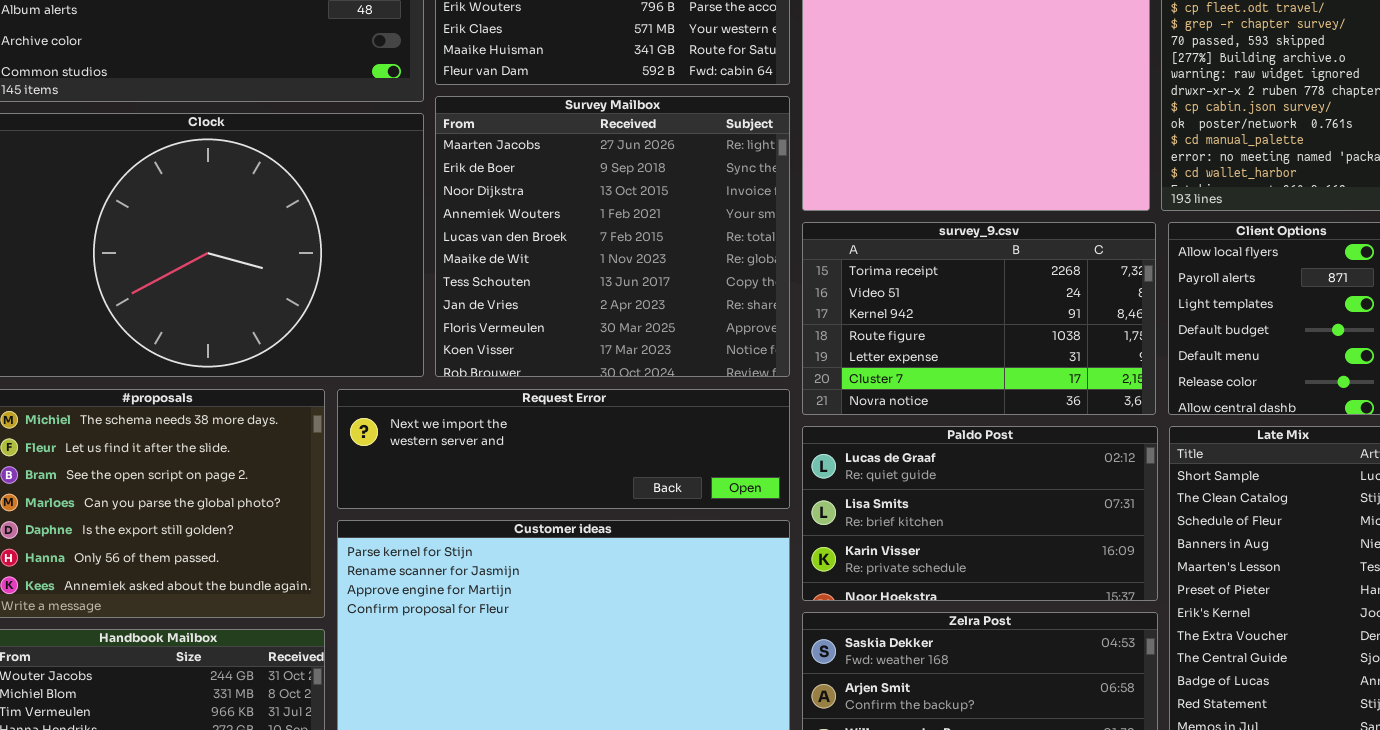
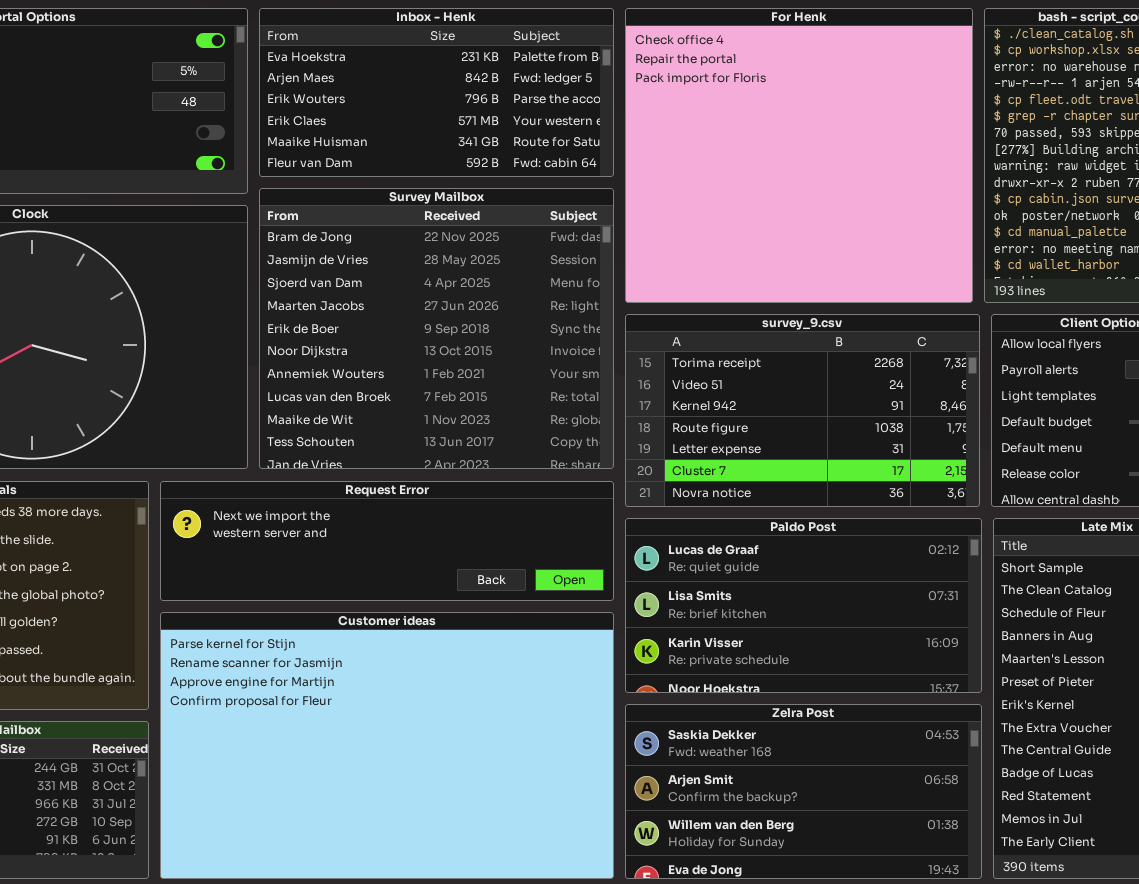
Survey Mailbox: [435,96,790,377] -> [259,188,614,469], scrolled up 3 rows

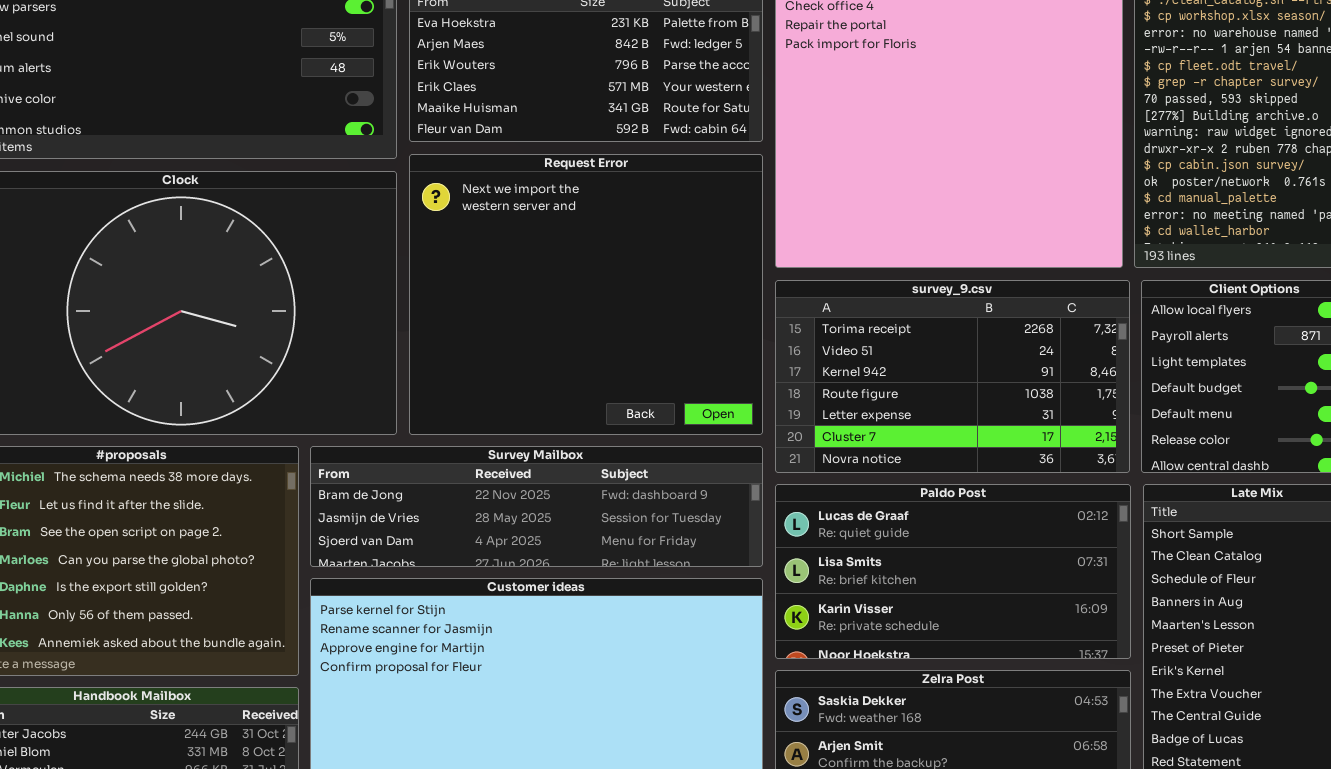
Survey Mailbox: [259,188,614,469] -> [310,446,763,567], moved, resized
Request Error: [160,481,614,601] -> [409,154,763,435], moved, resized

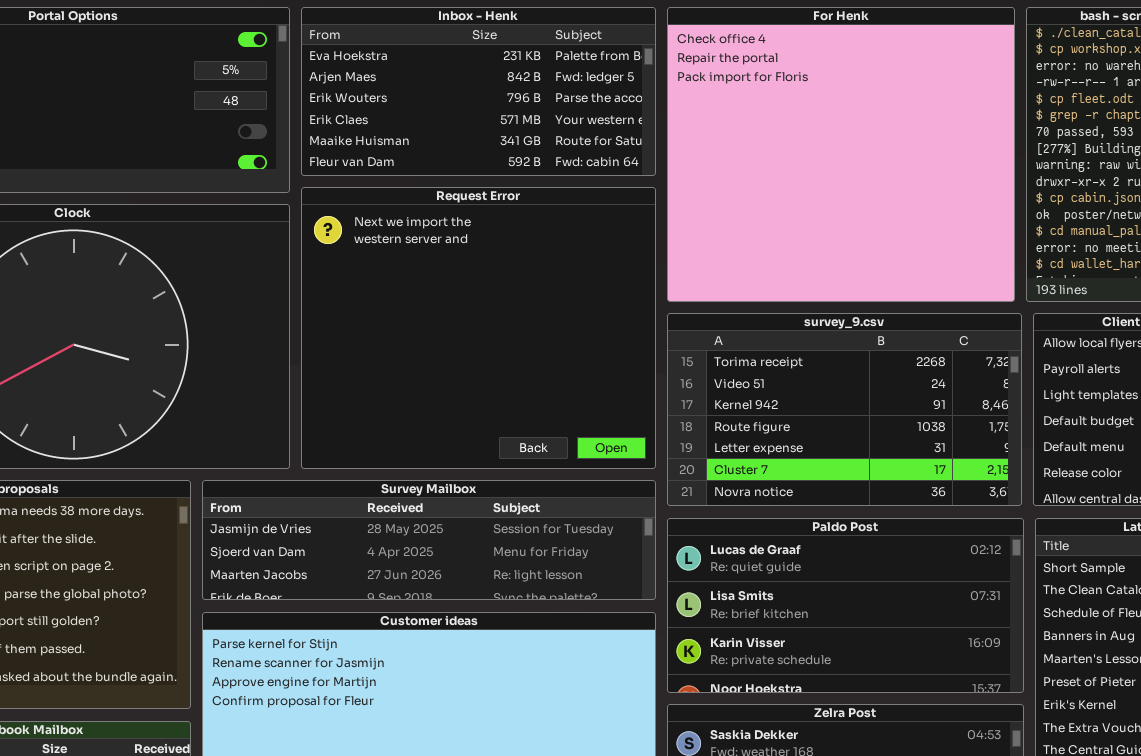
Survey Mailbox: [310,446,763,567] -> [202,480,656,600], scrolled down 1 row

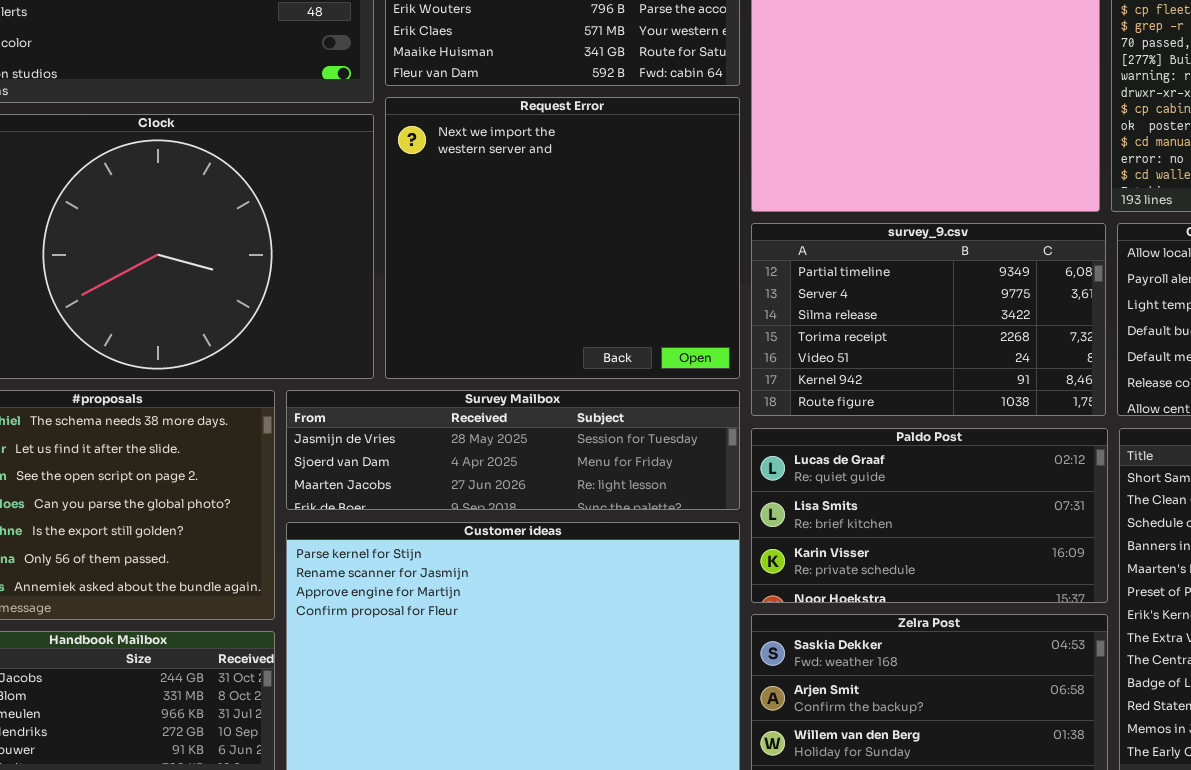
survey_9.csv: [667,313,1022,506] -> [751,223,1106,416], scrolled up 3 rows

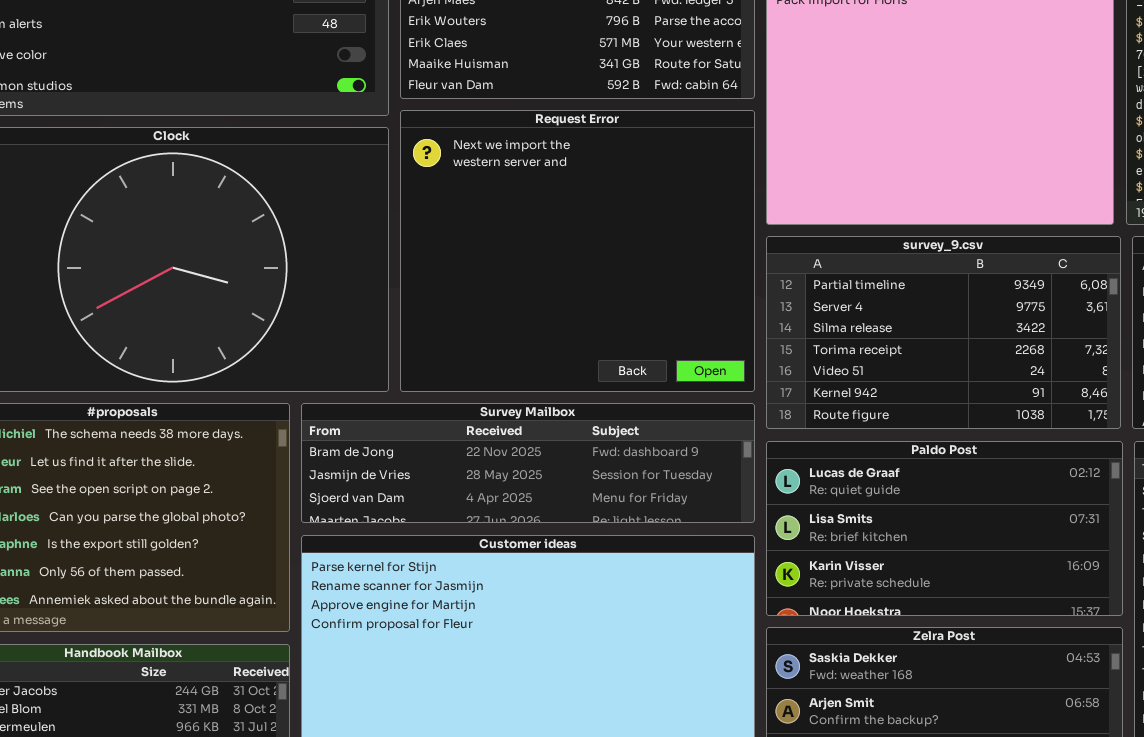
Survey Mailbox: [286,390,740,510] -> [301,403,755,523], scrolled up 1 row

